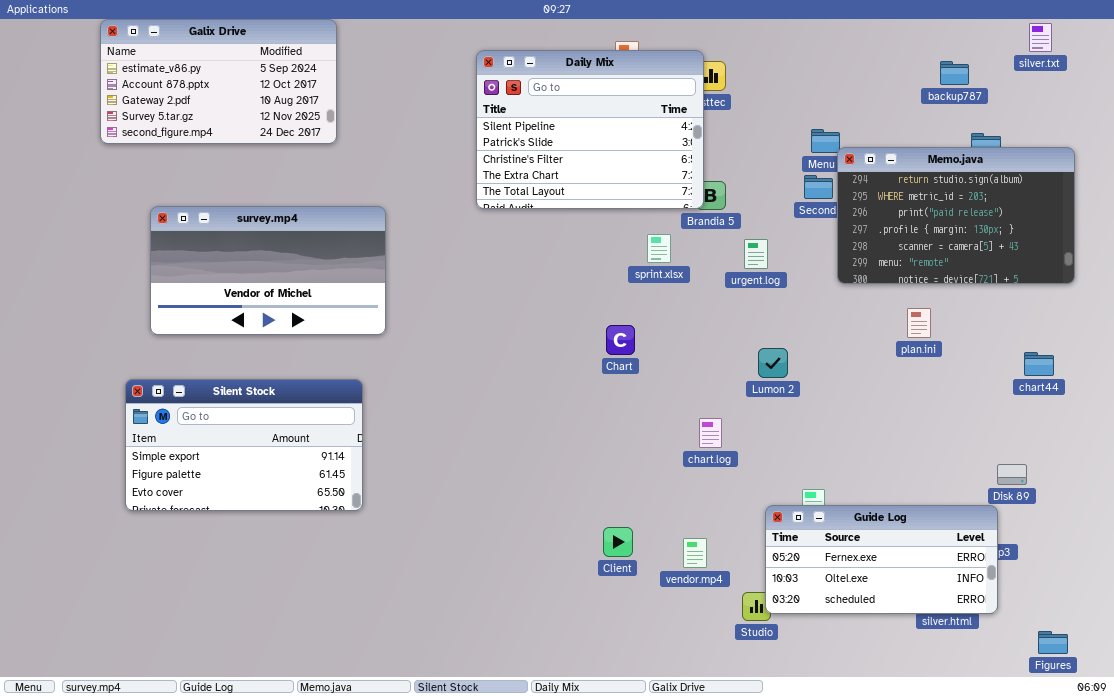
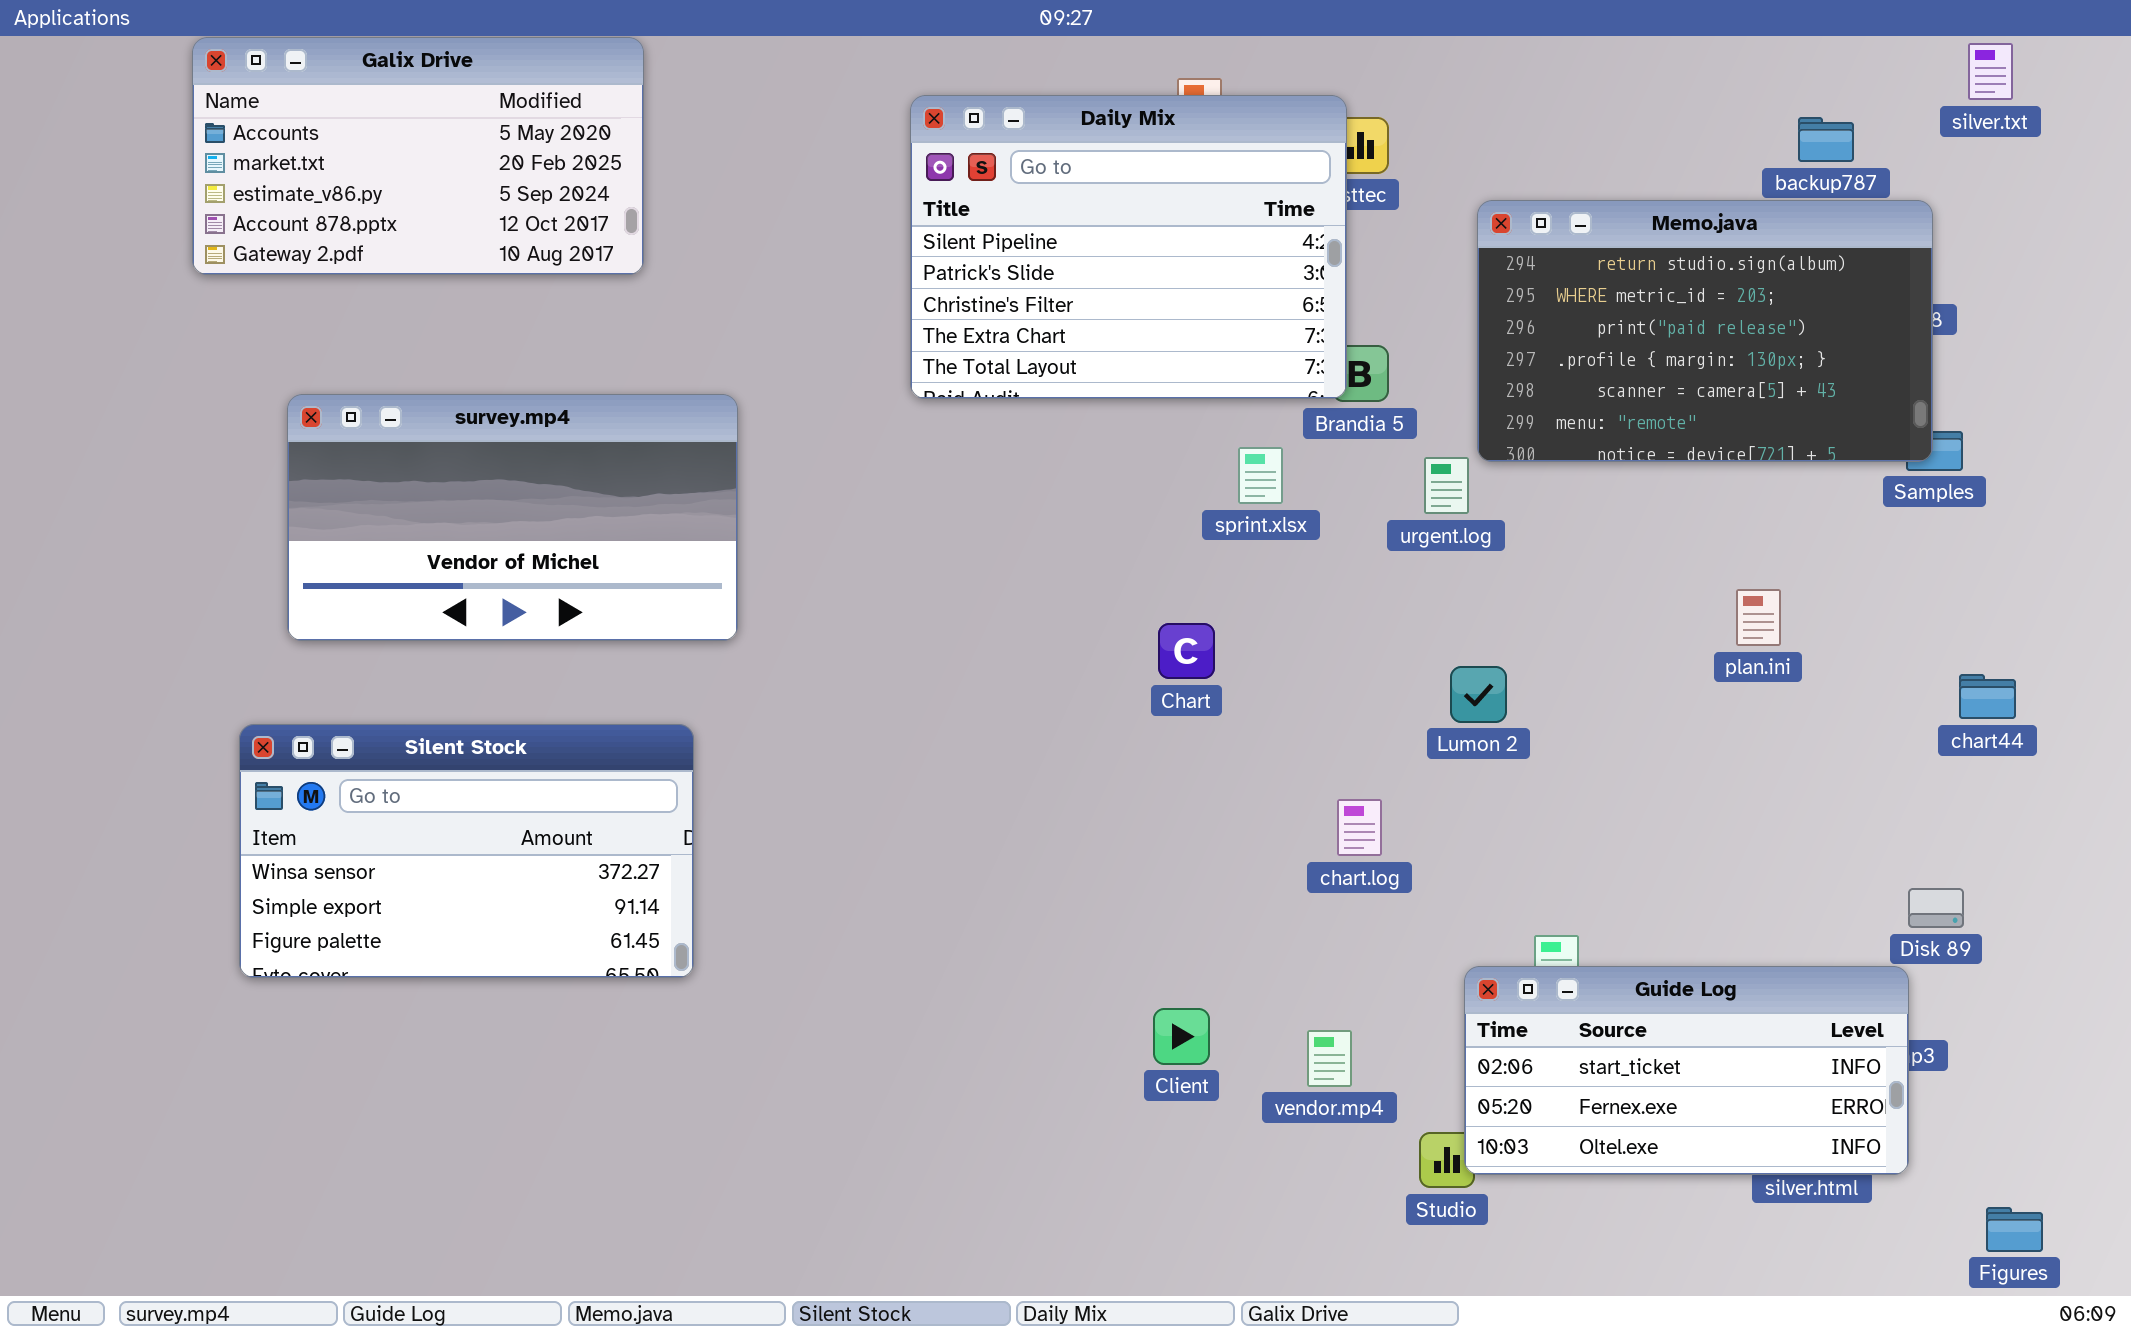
Galix Drive: [100,19,337,144] -> [192,37,644,275], scrolled up 2 rows
Memo.java: [837,147,1075,284] -> [1477,200,1933,462], moved
Silent Stock: [125,379,363,511] -> [239,724,694,978], scrolled up 1 row
Guide Log: [765,505,998,614] -> [1464,966,1909,1175], scrolled up 1 row

